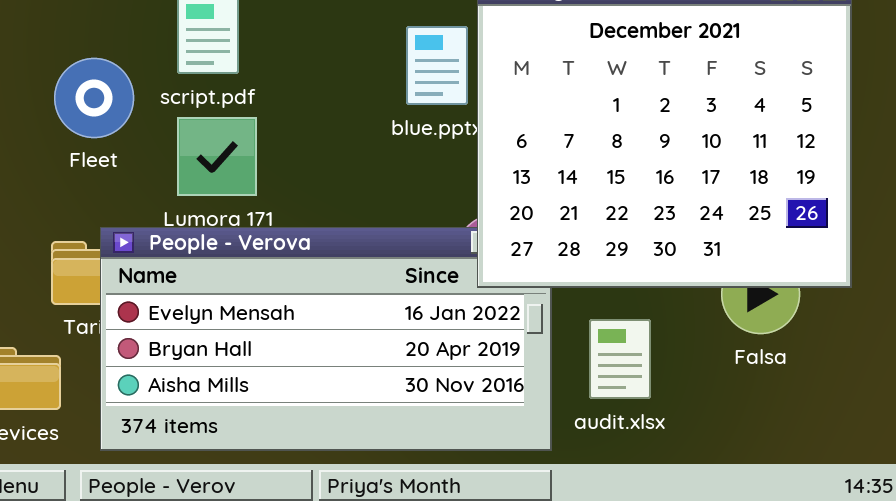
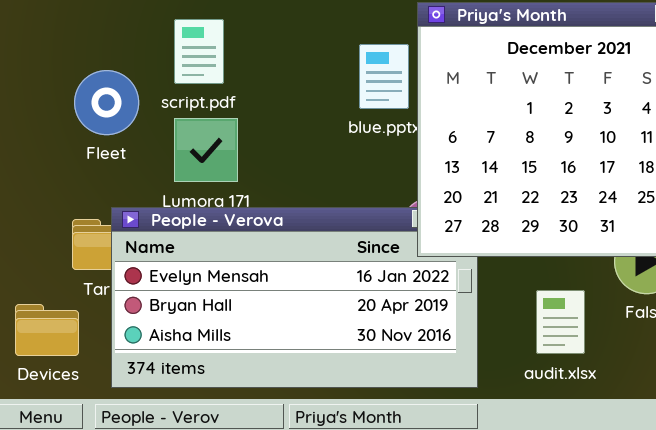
audit.xlsx: [589,319,651,399] -> [536,290,585,354], moved

